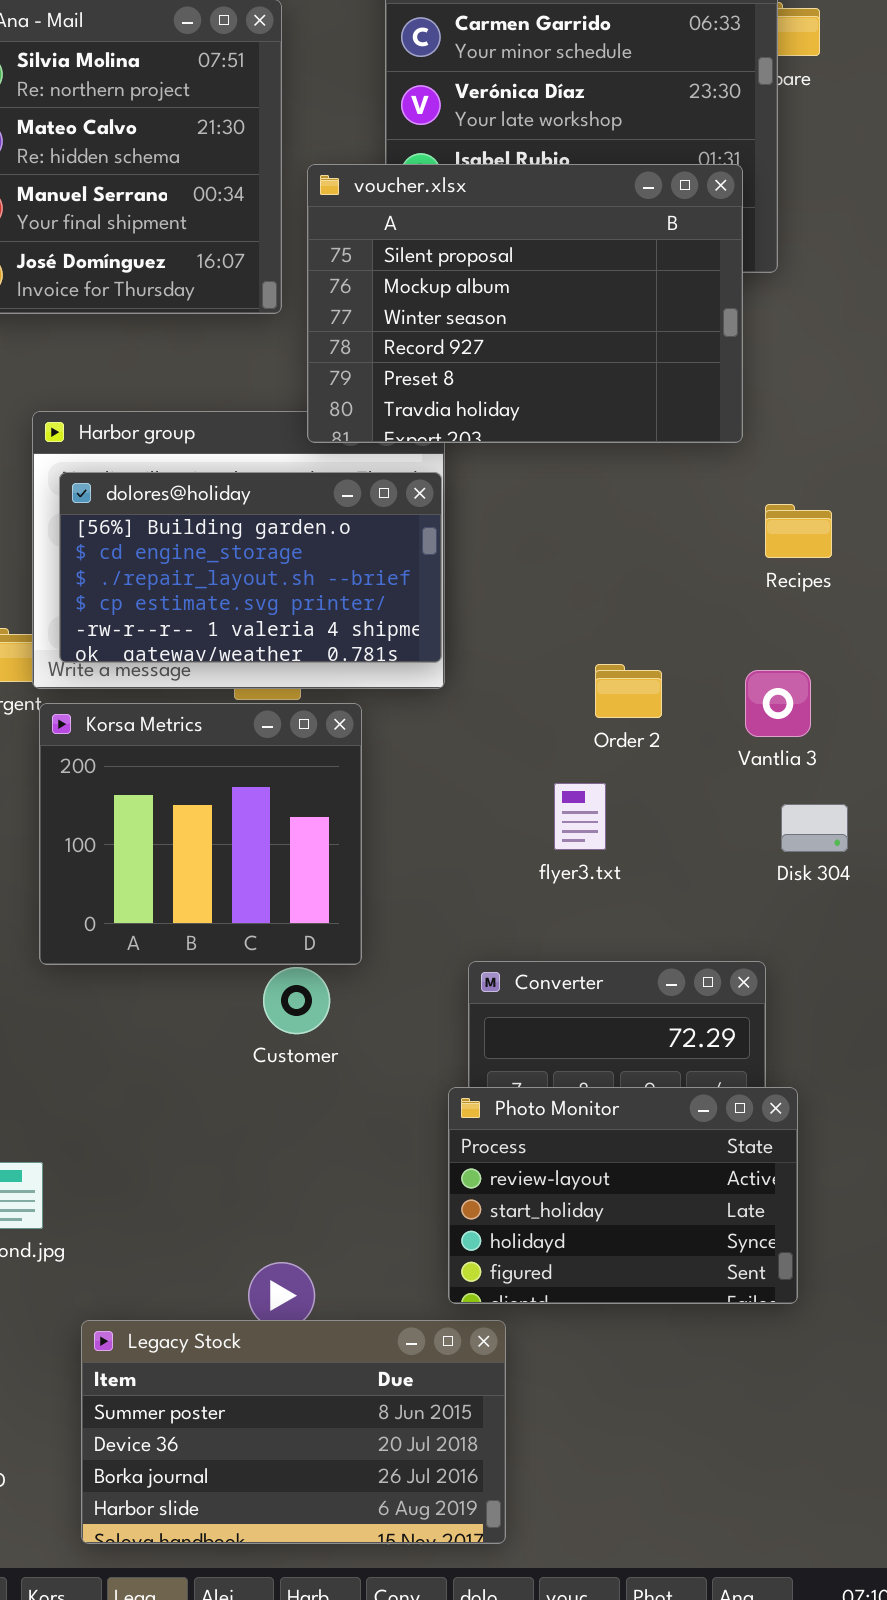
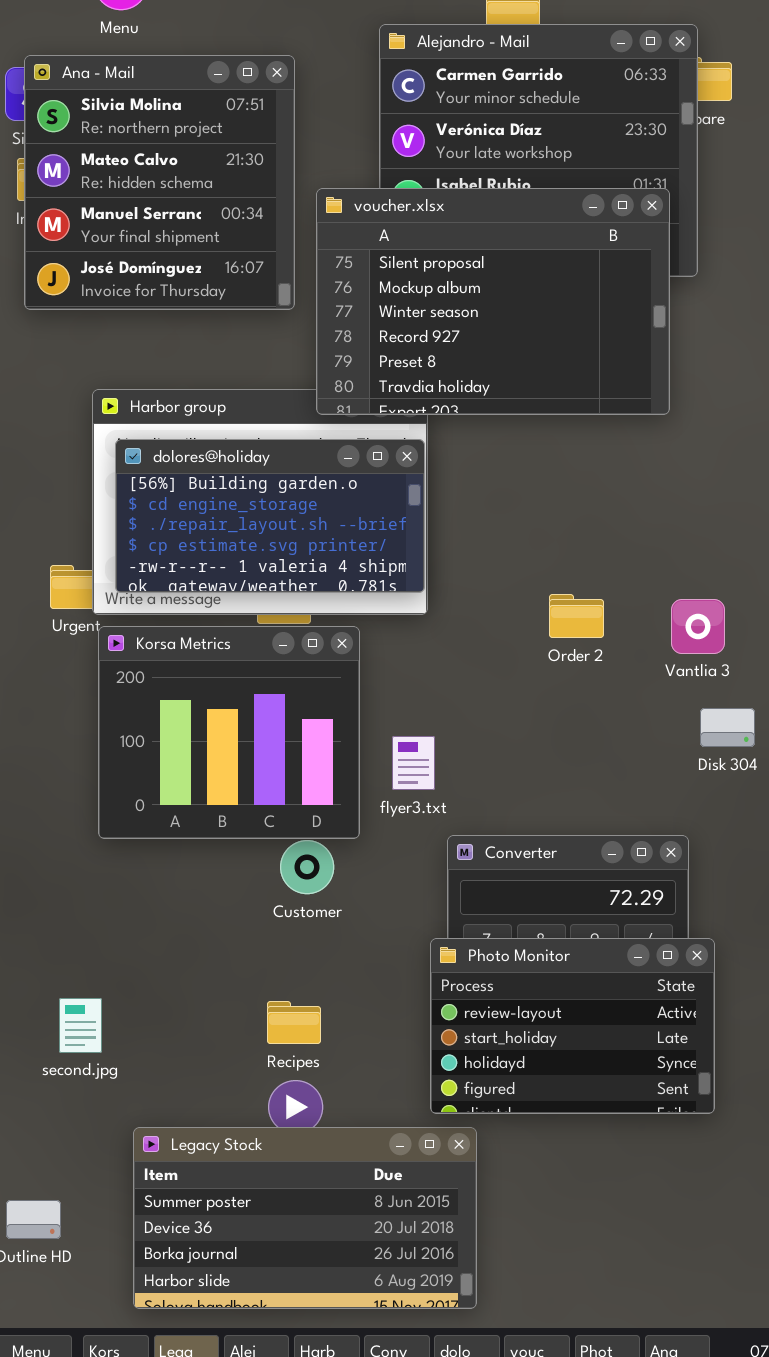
Recipes: [765,504,832,558] -> [267,1001,321,1044], moved
flyer3.txt: [554,783,606,850] -> [392,736,435,790], moved

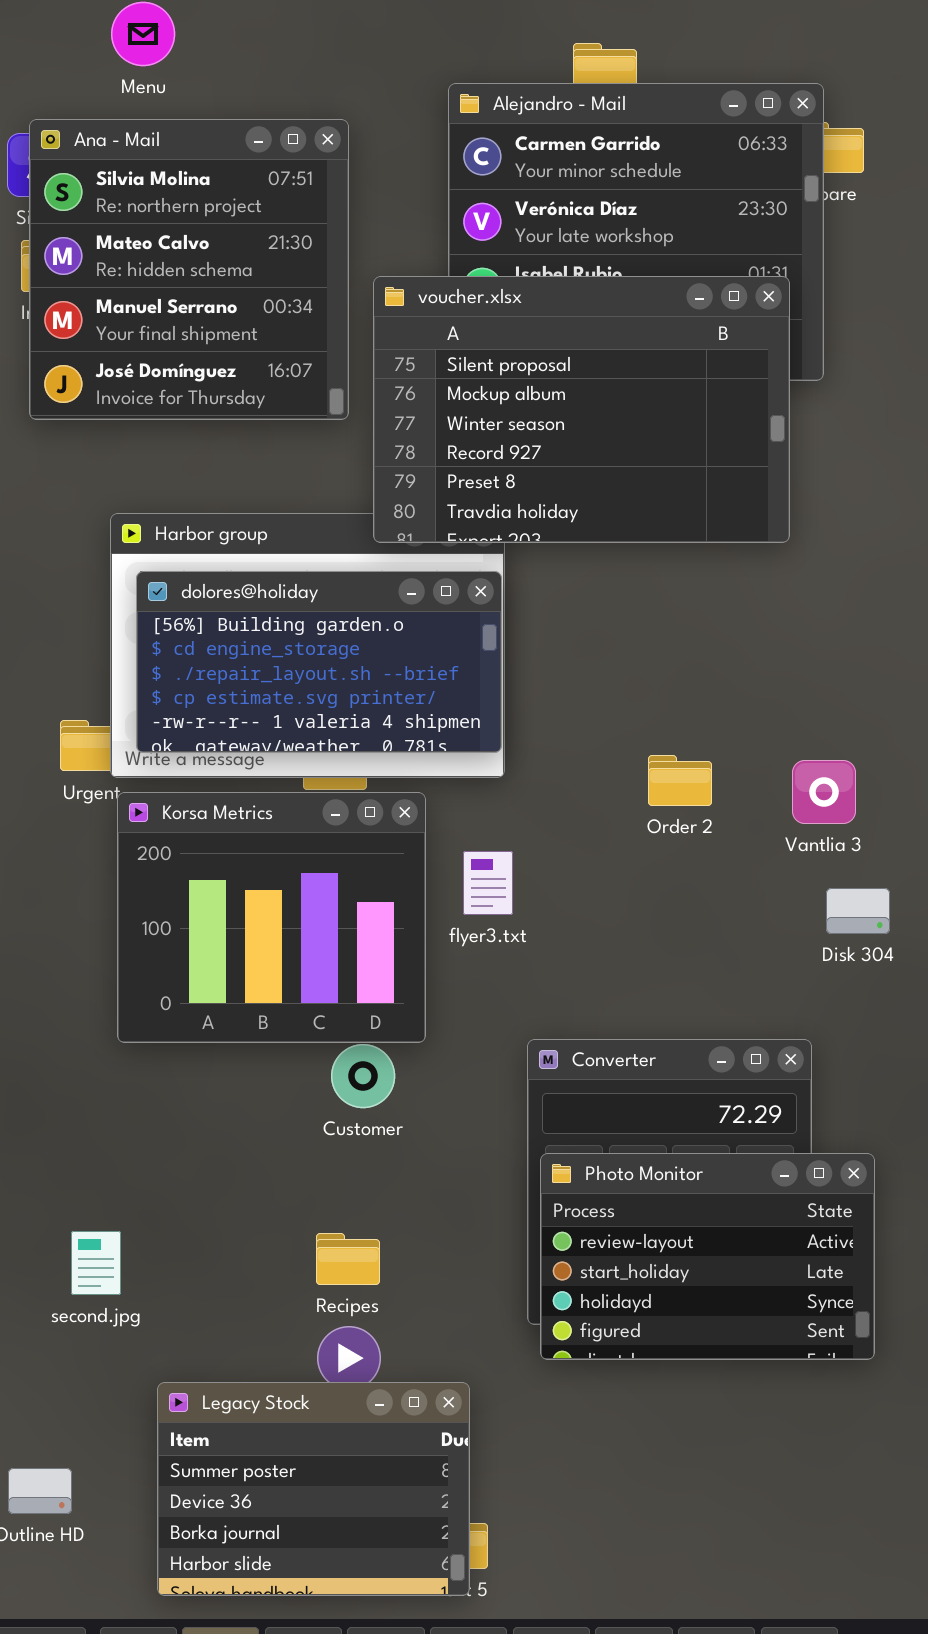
flyer3.txt: [392,736,435,790] -> [463,851,513,915], moved
Photo Monitor: [430,938,715,1114] -> [540,1153,875,1360], moved
Legacy Stock: [133,1127,477,1309] -> [157,1382,470,1596], resized

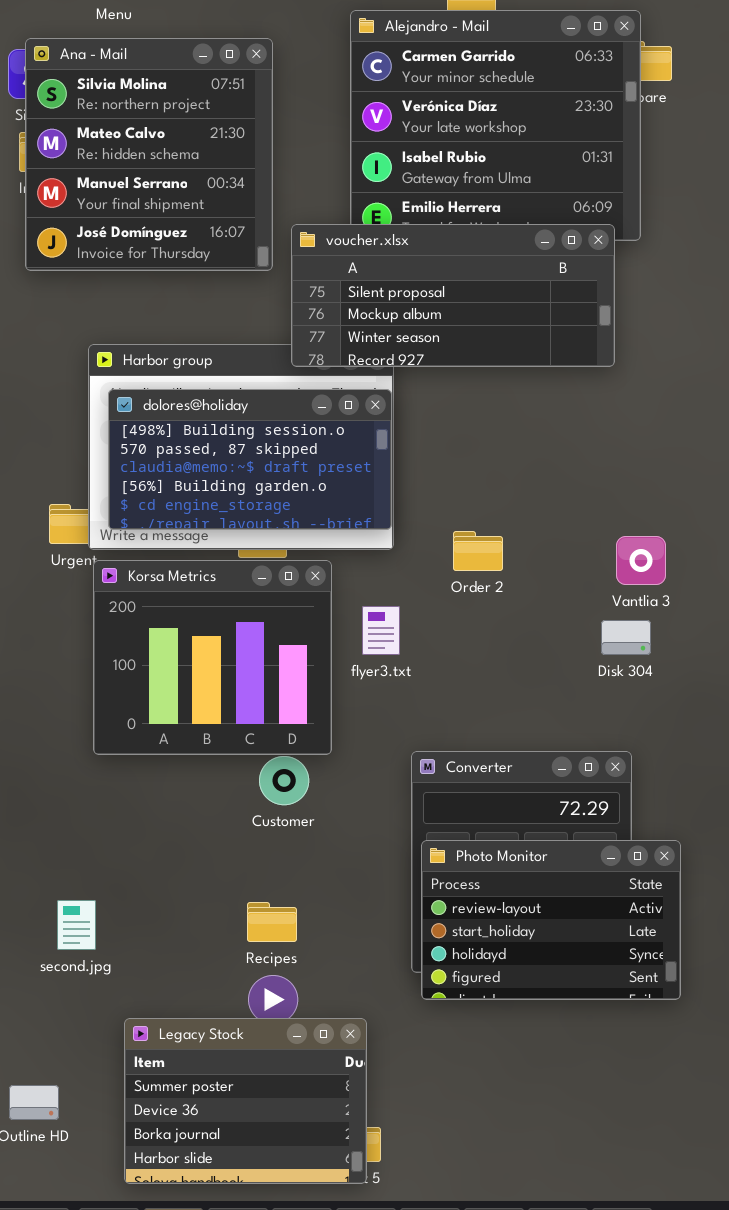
voucher.xlsx: [373,276,790,543] -> [291,224,615,367], resized
dolores@holiday: [136,571,502,753] -> [108,389,392,530], scrolled up 3 rows
Order 2: [648,755,712,806] -> [453,531,503,571], moved
Disk 304: [826,888,890,934] -> [601,620,651,655], moved

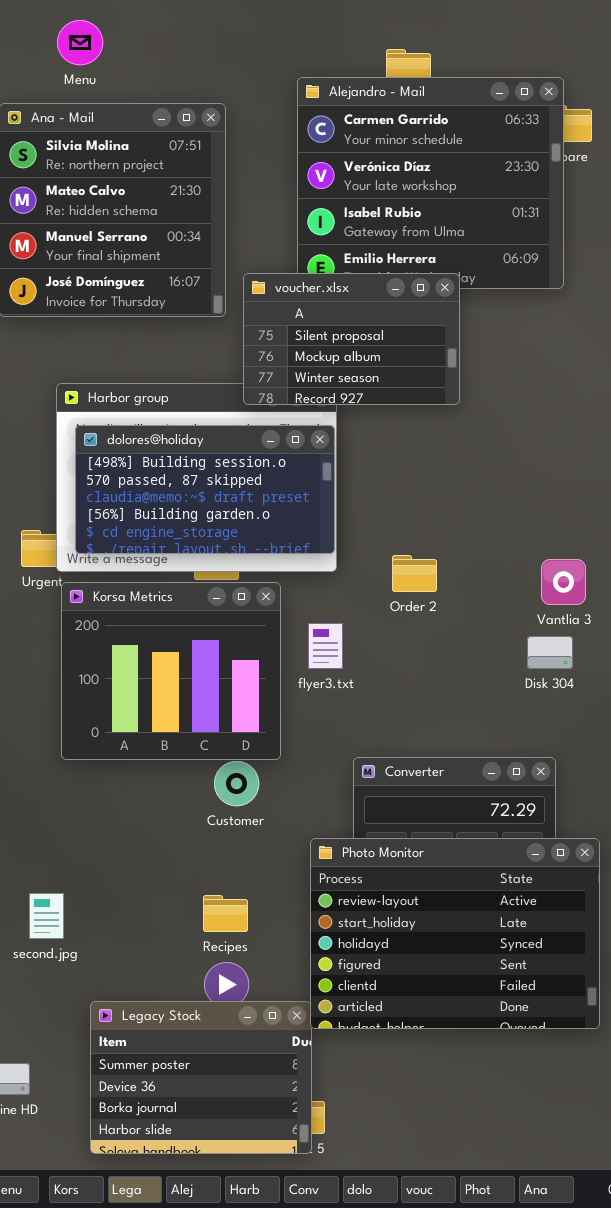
voucher.xlsx: [291,224,615,367] -> [243,273,460,405], resized
Photo Monitor: [421,840,681,1000] -> [310,838,600,1029], resized

